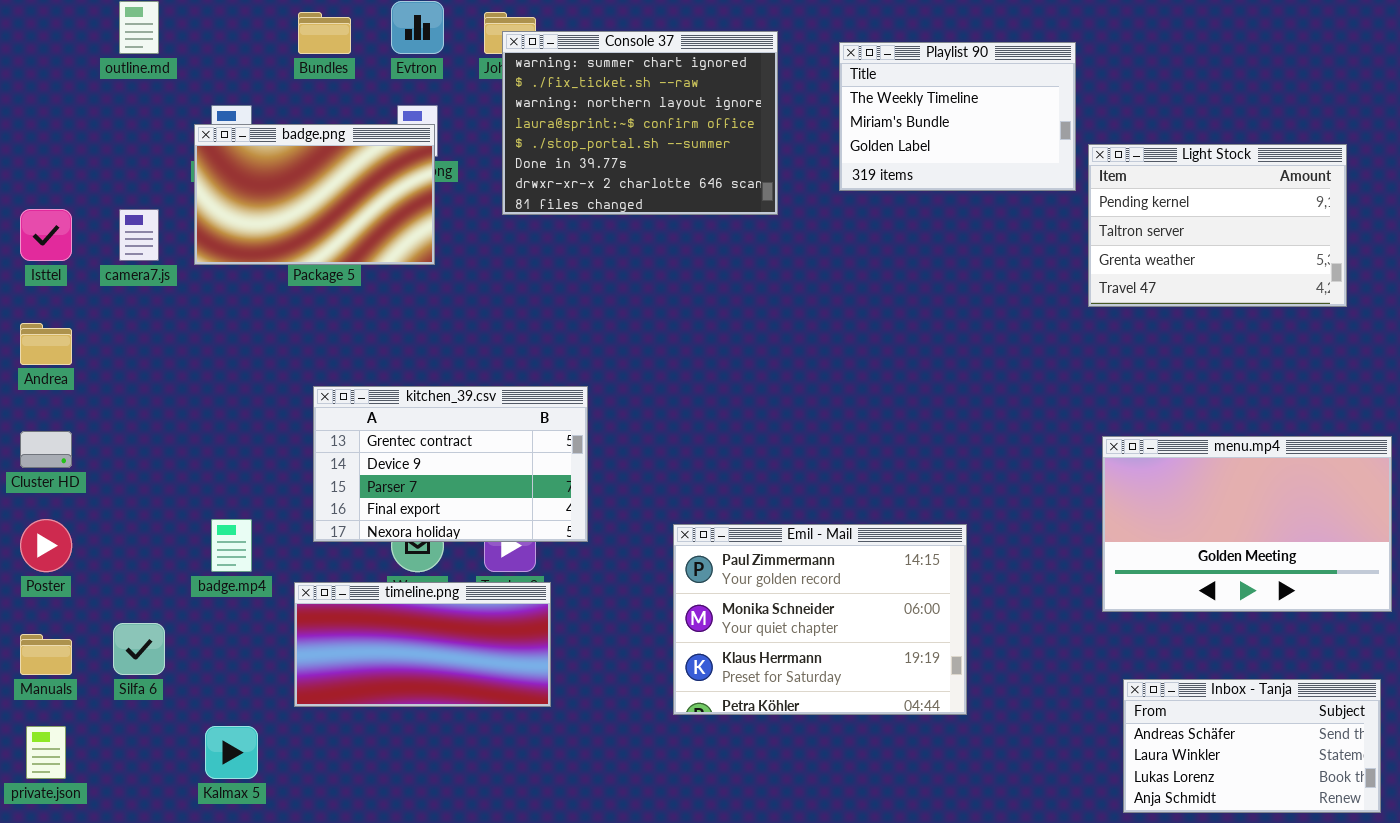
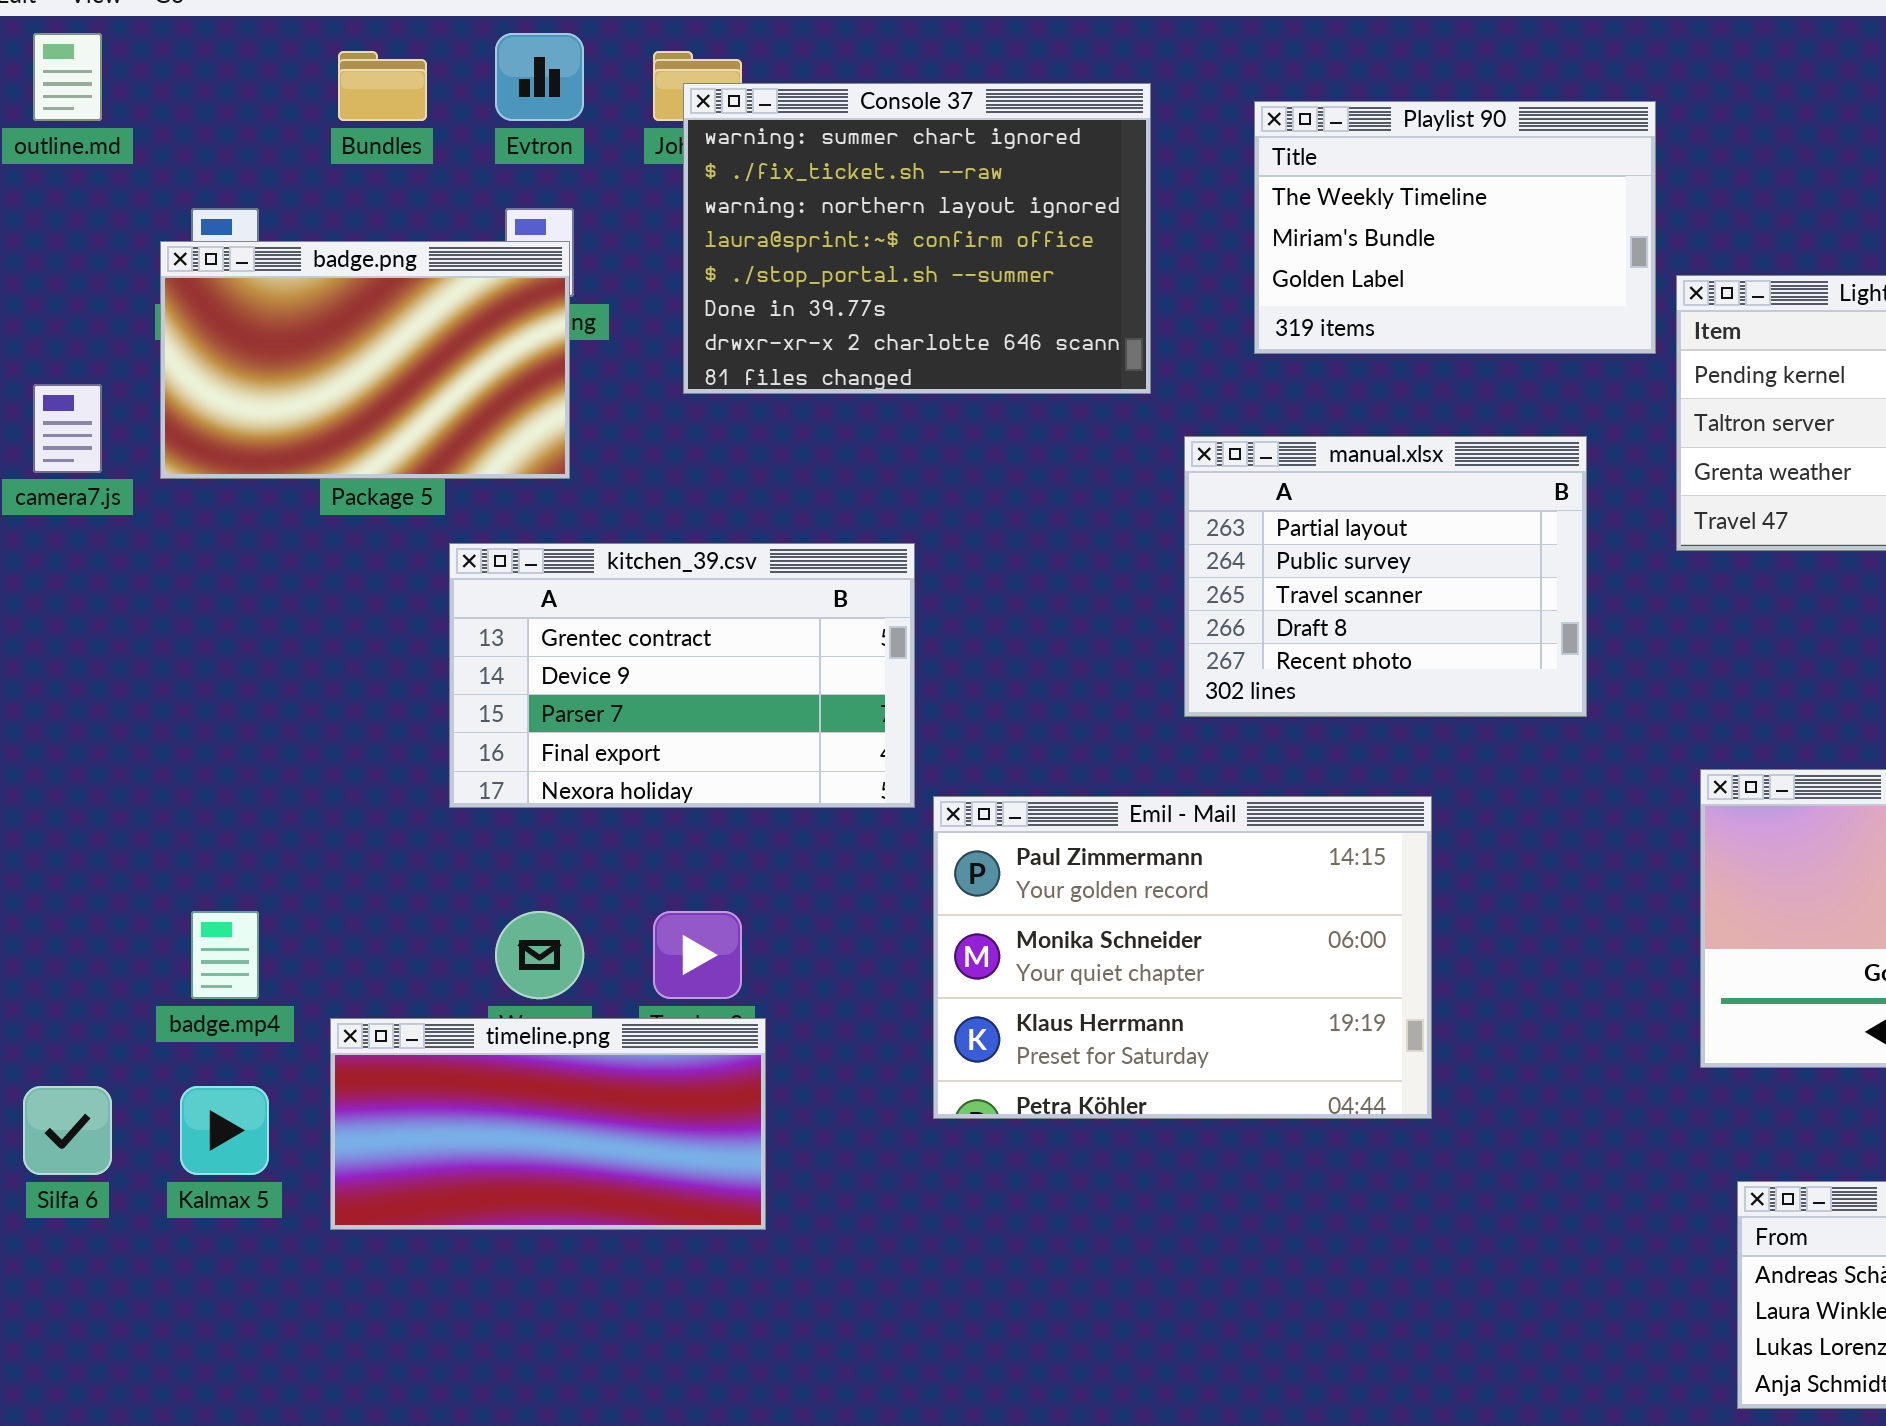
manual.xlsx: none -> [1184,436,1587,717], opened
kitchen_39.csv: [313,386,588,542] -> [449,543,915,808], moved
Emil - Mail: [673,524,967,715] -> [933,796,1432,1119], moved
Kalmax 5: [205,726,258,779] -> [180,1086,269,1175], moved

